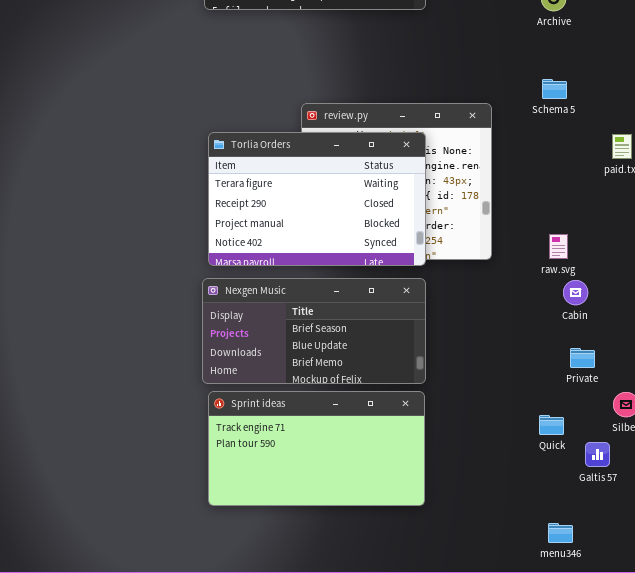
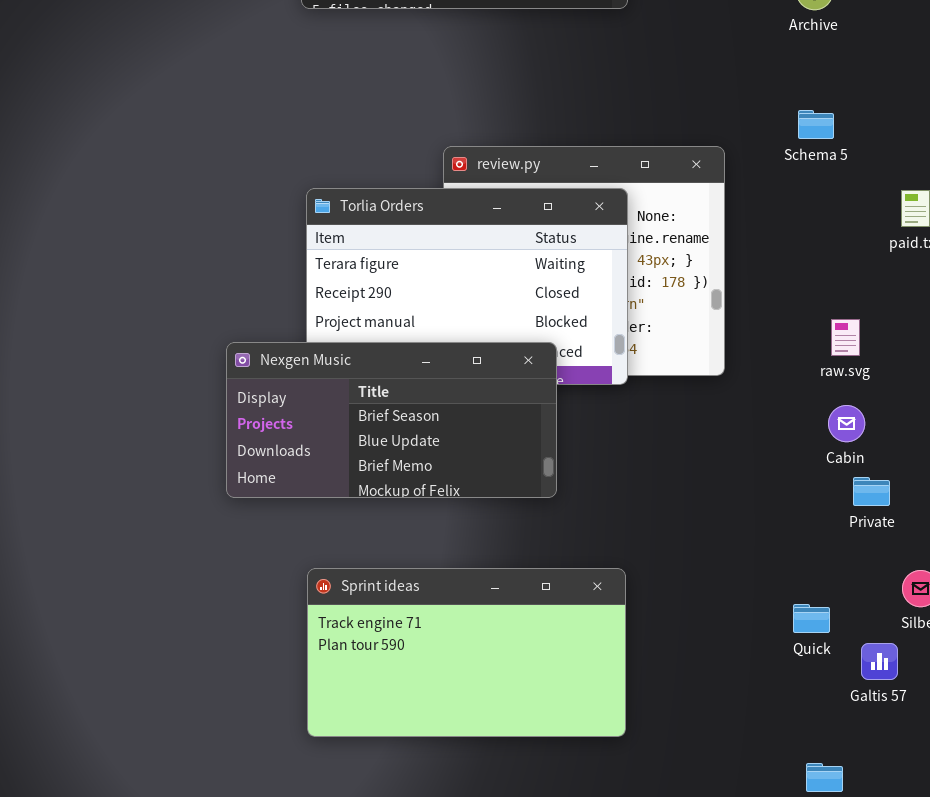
raw.svg: [549,234,568,259] -> [831,319,860,356], moved
Nexgen Music: [202,278,426,384] -> [226,342,557,498], moved
Private: [570,348,595,368] -> [853,477,890,506], moved

